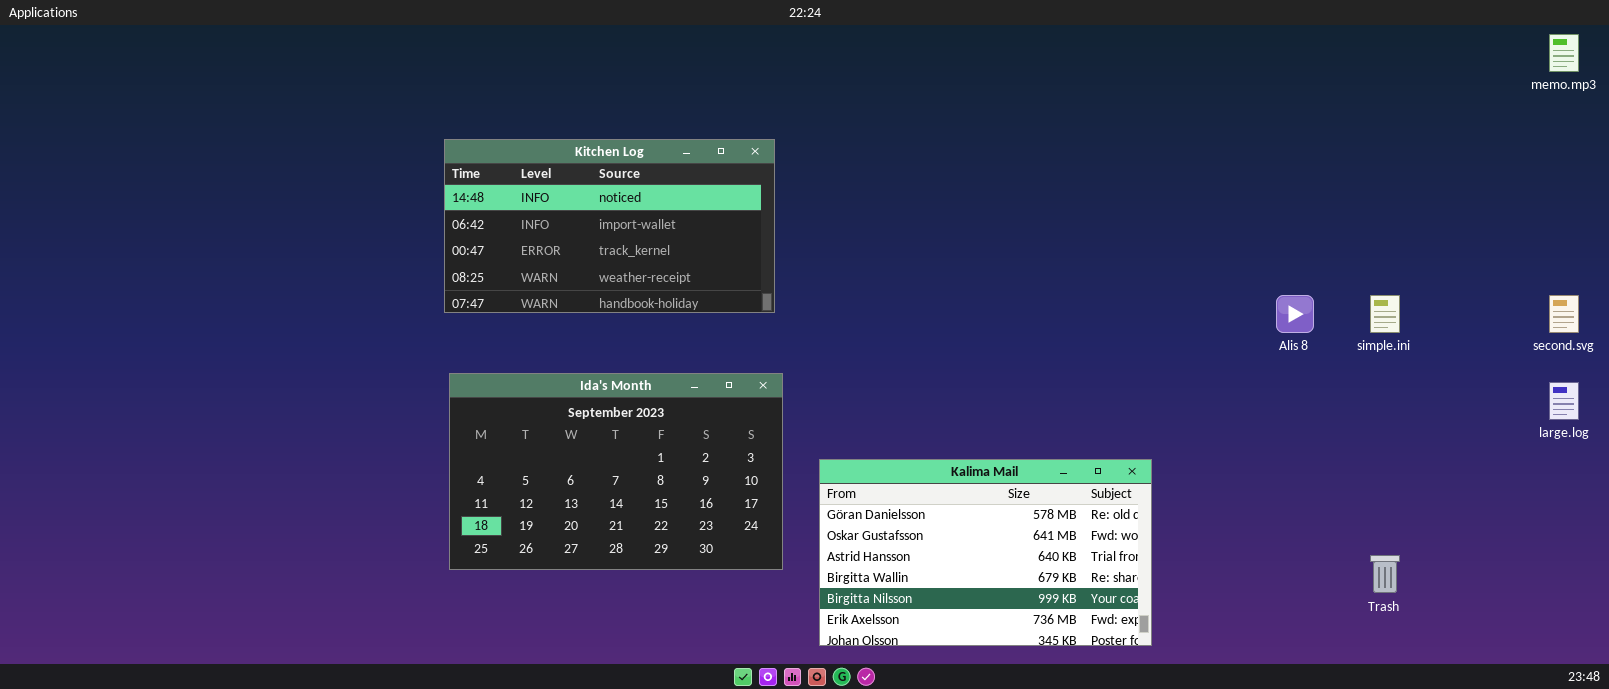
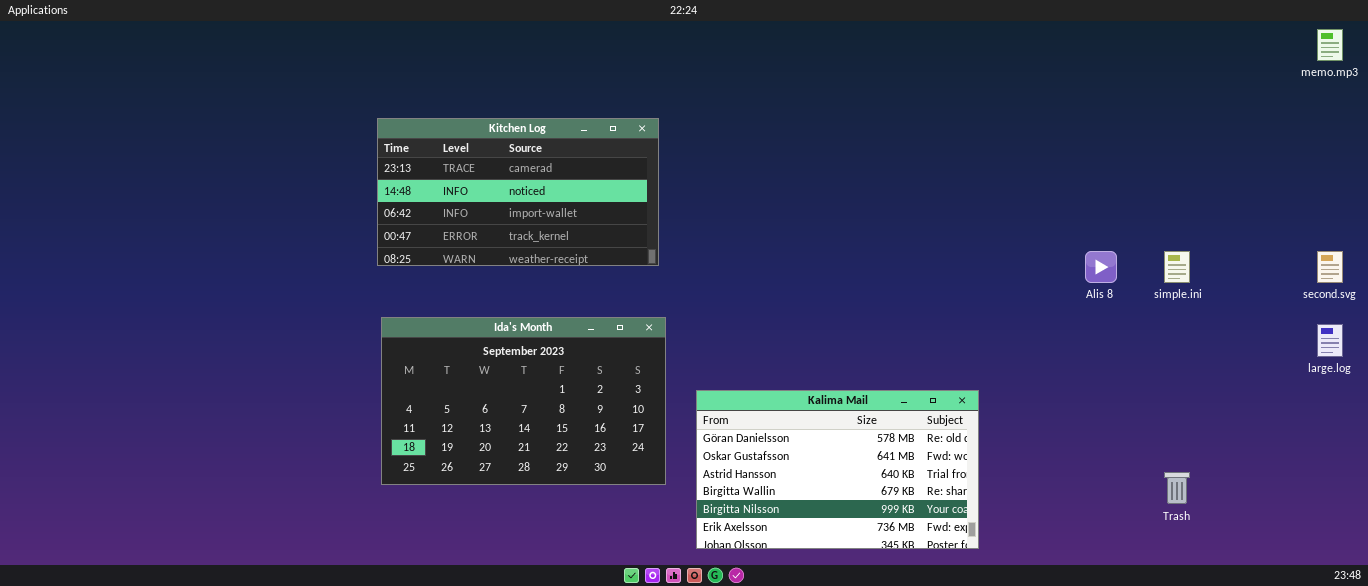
Kitchen Log: [444,139,775,313] -> [377,118,659,266], scrolled up 1 row

